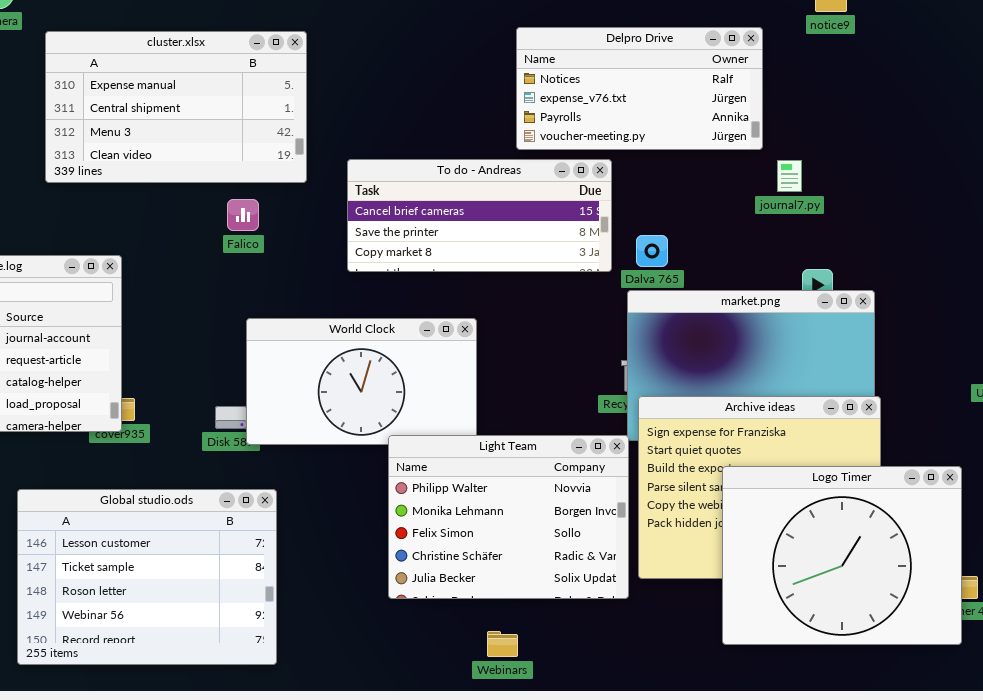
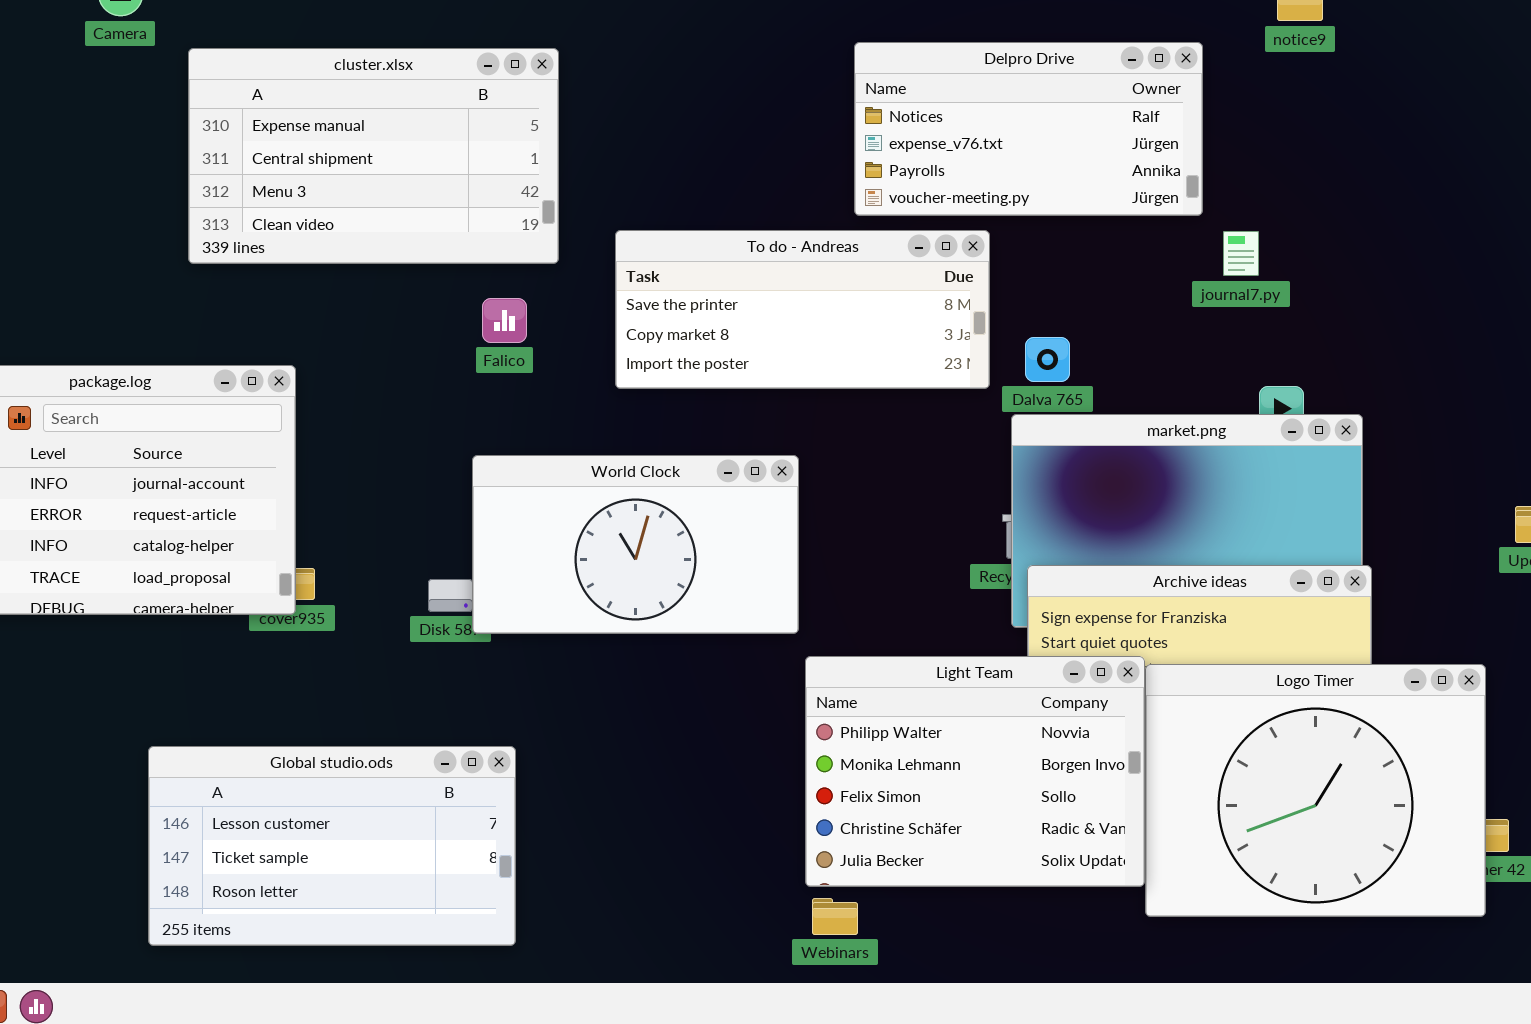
To do - Andreas: [347,159,612,272] -> [615,230,990,389], scrolled down 1 row
Falico: [227,199,259,231] -> [482,298,527,343], moved
Light Team: [388,435,629,599] -> [805,656,1145,887], moved
Global studio.ods: [17,489,277,665] -> [148,746,516,946], resized

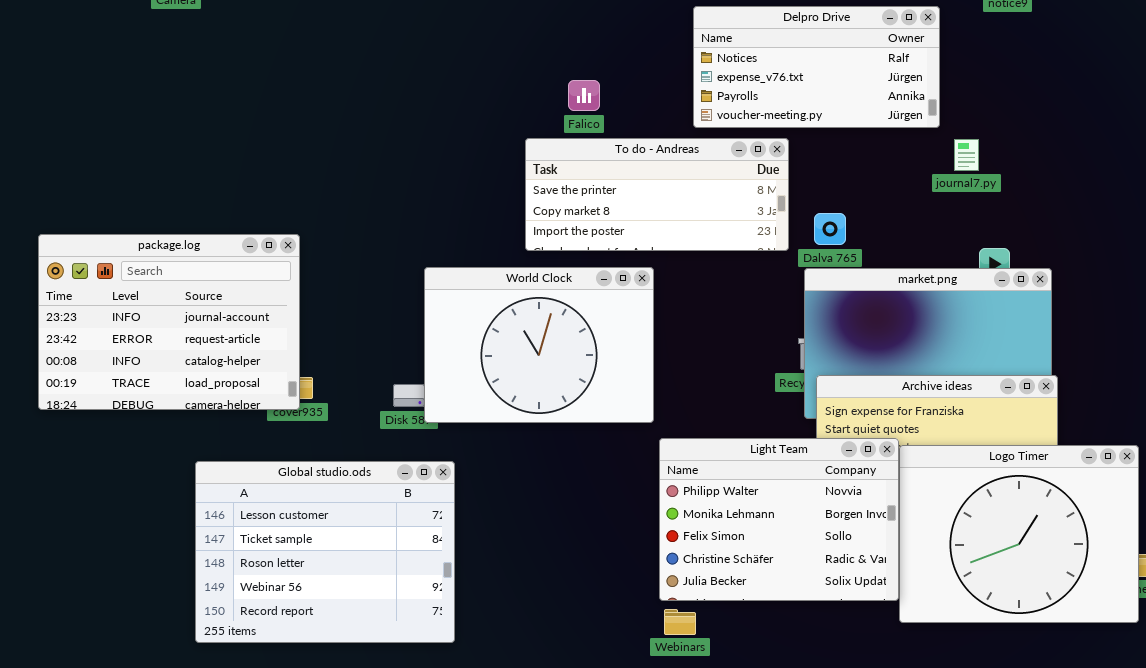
cluster.xlsx: [188,48,559,264] -> none, closed
Falico: [482,298,527,343] -> [568,80,600,111], moved
World Clock: [472,455,799,634] -> [424,267,654,423], resized
Global studio.ods: [148,746,516,946] -> [195,461,455,643], resized

